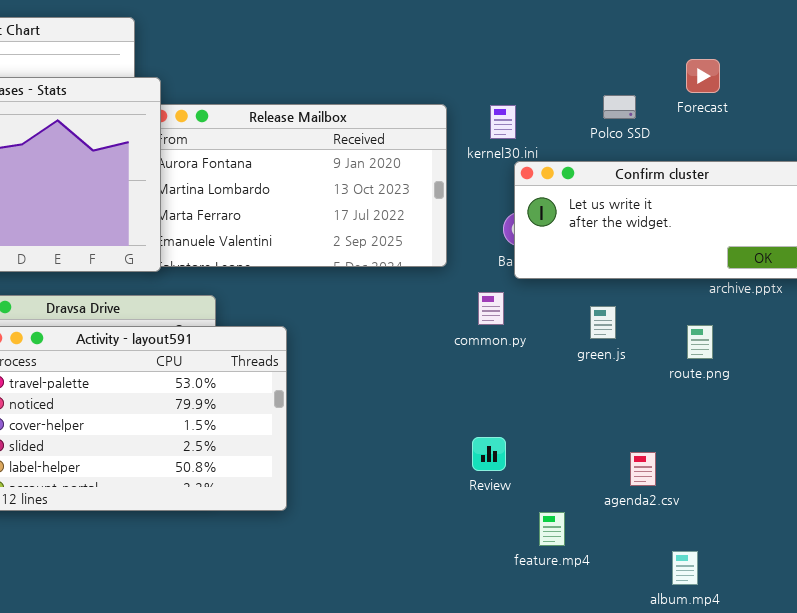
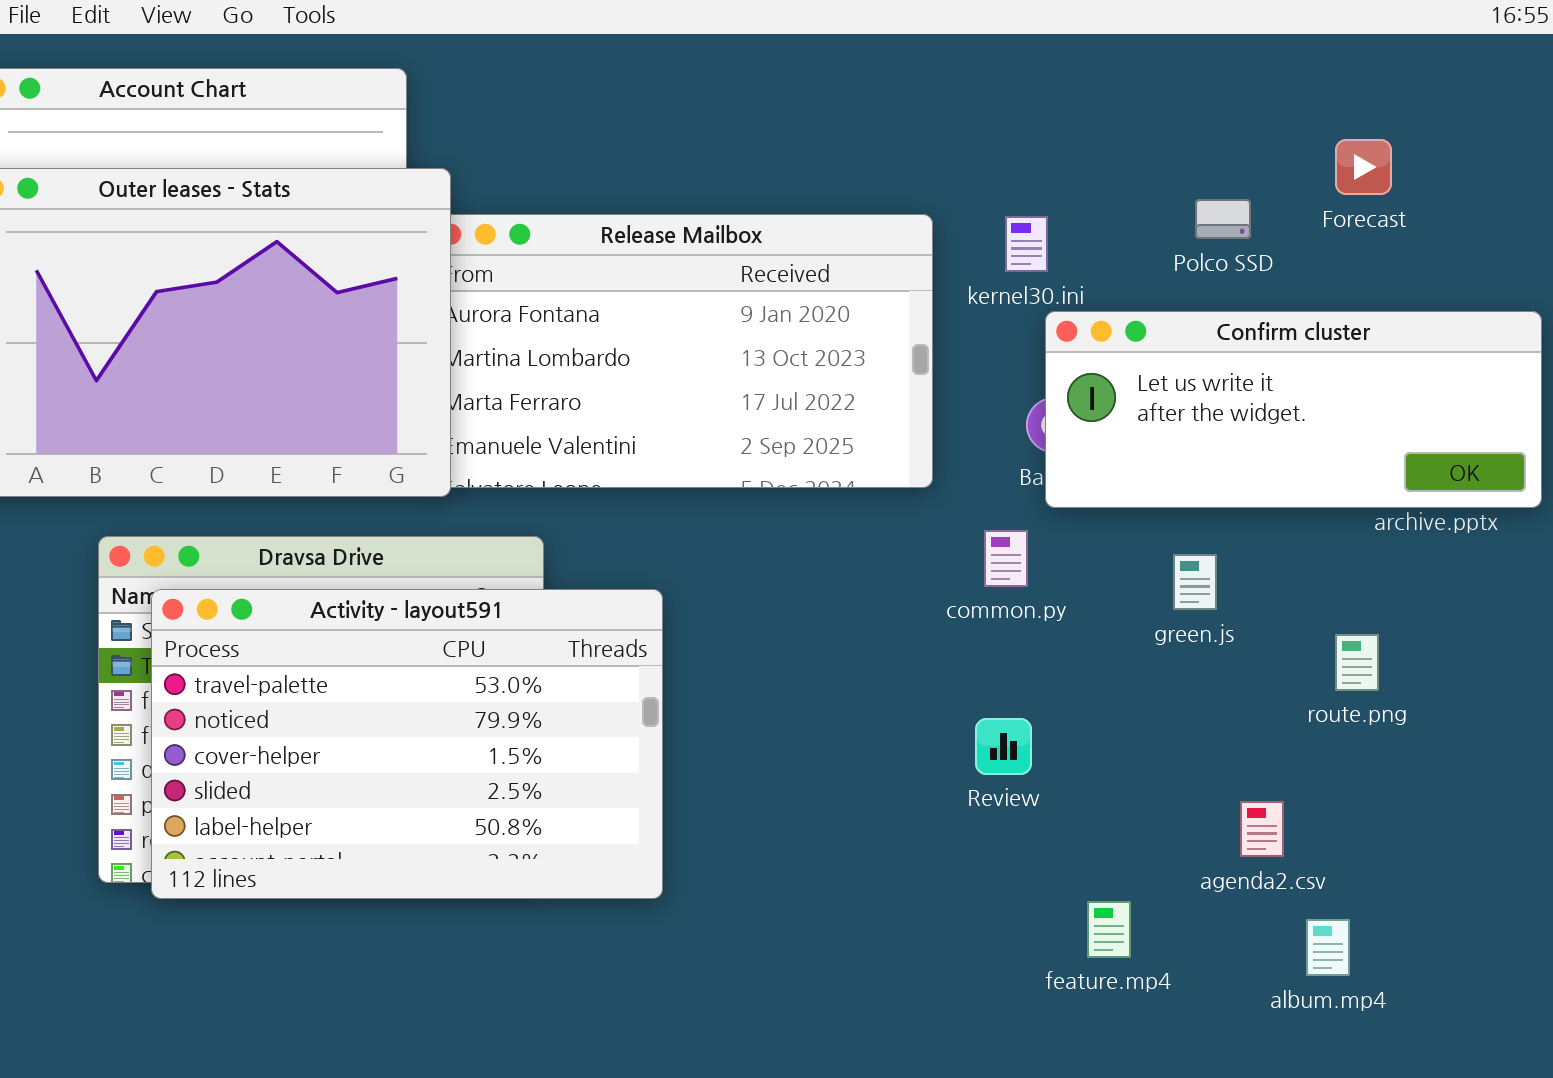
route.png: [687,325,713,359] -> [1335,634,1379,691], moved
Review: [472,437,506,471] -> [975,718,1032,775], moved
album.mp4: [672,551,698,585] -> [1306,919,1350,976], moved

